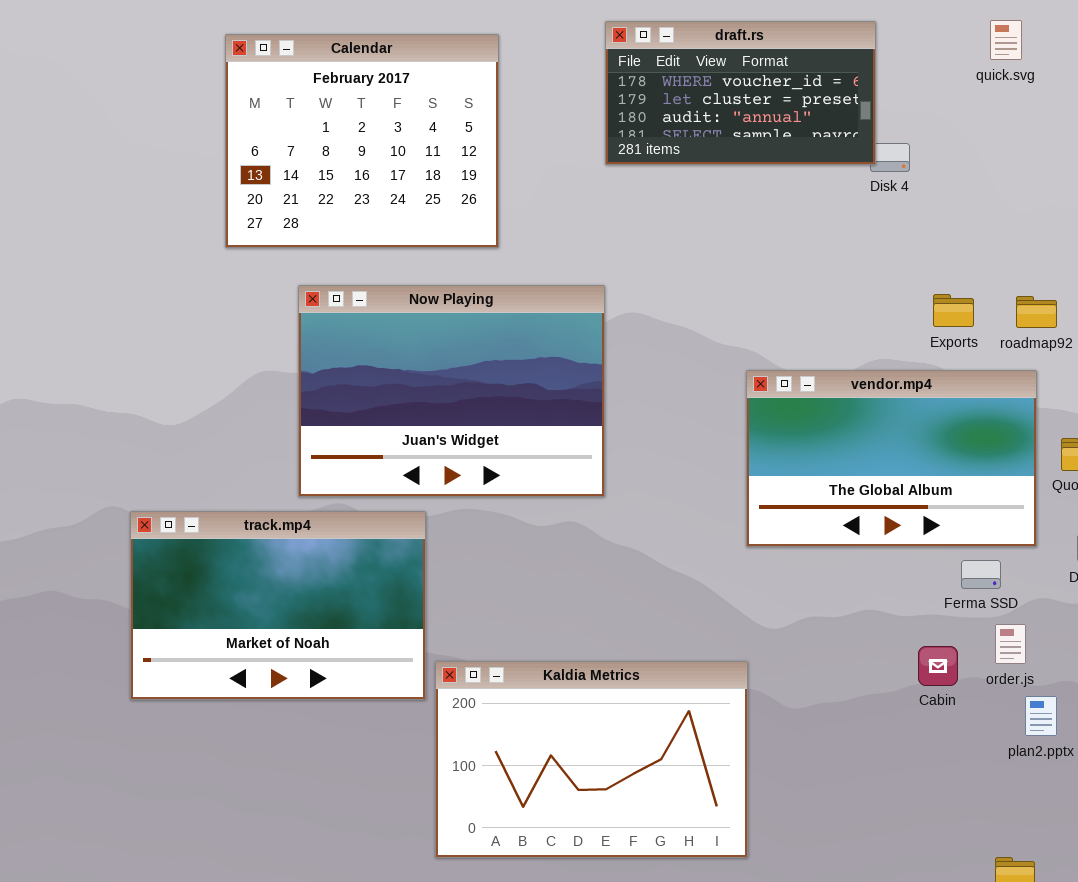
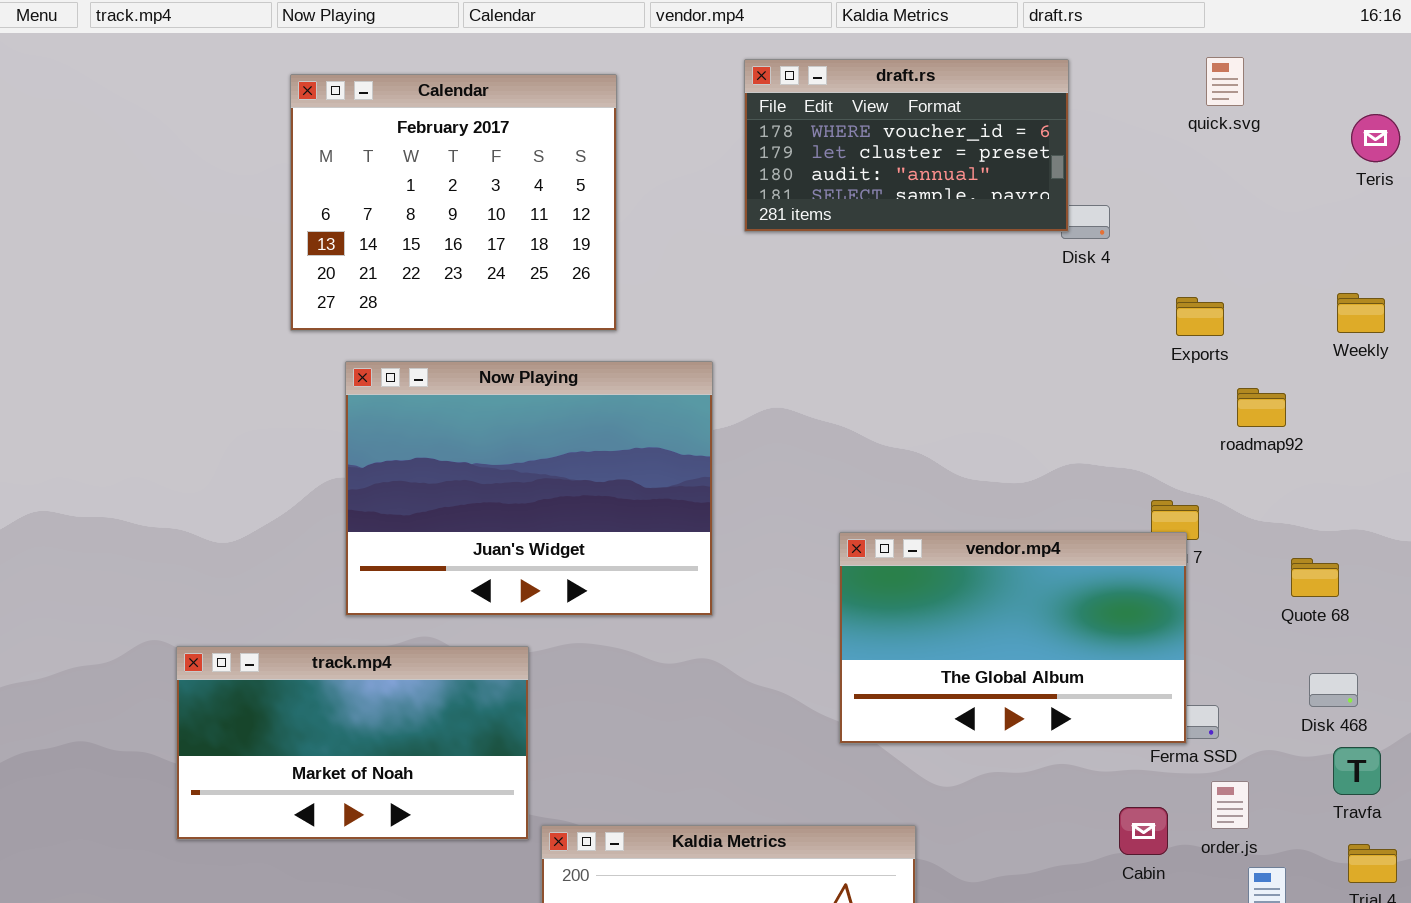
Now Playing: [298,285,605,497] -> [345,361,713,616], moved
Exports: [933,294,974,327] -> [1176,297,1224,336], moved
vendor.mp4: [746,370,1037,547] -> [839,532,1187,744], moved
track.mp4: [130,511,426,700] -> [176,646,529,840], resized

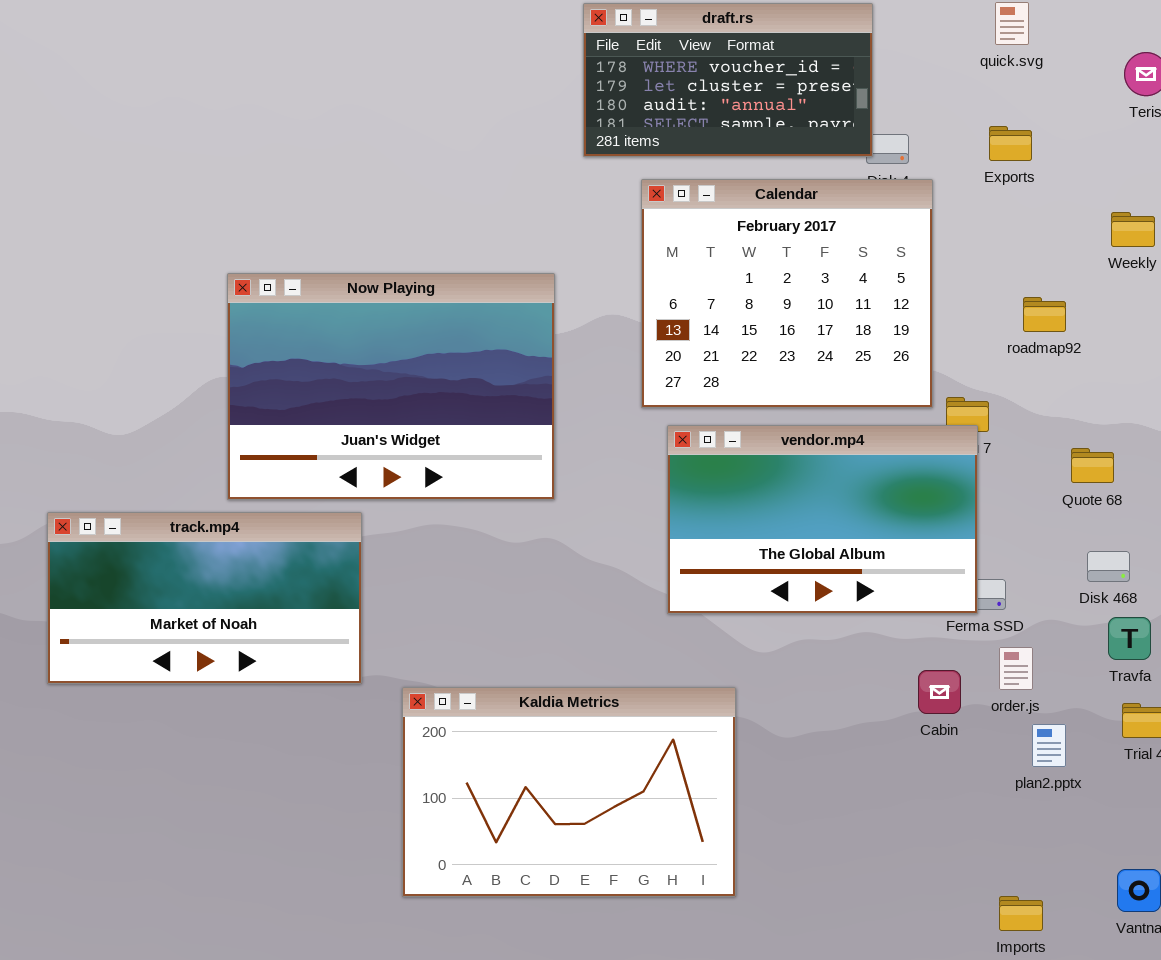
Calendar: [290,74,617,331] -> [641,179,933,408], moved
Exports: [1176,297,1224,336] -> [989,126,1032,161], moved
track.mp4: [176,646,529,840] -> [47,512,362,684], moved

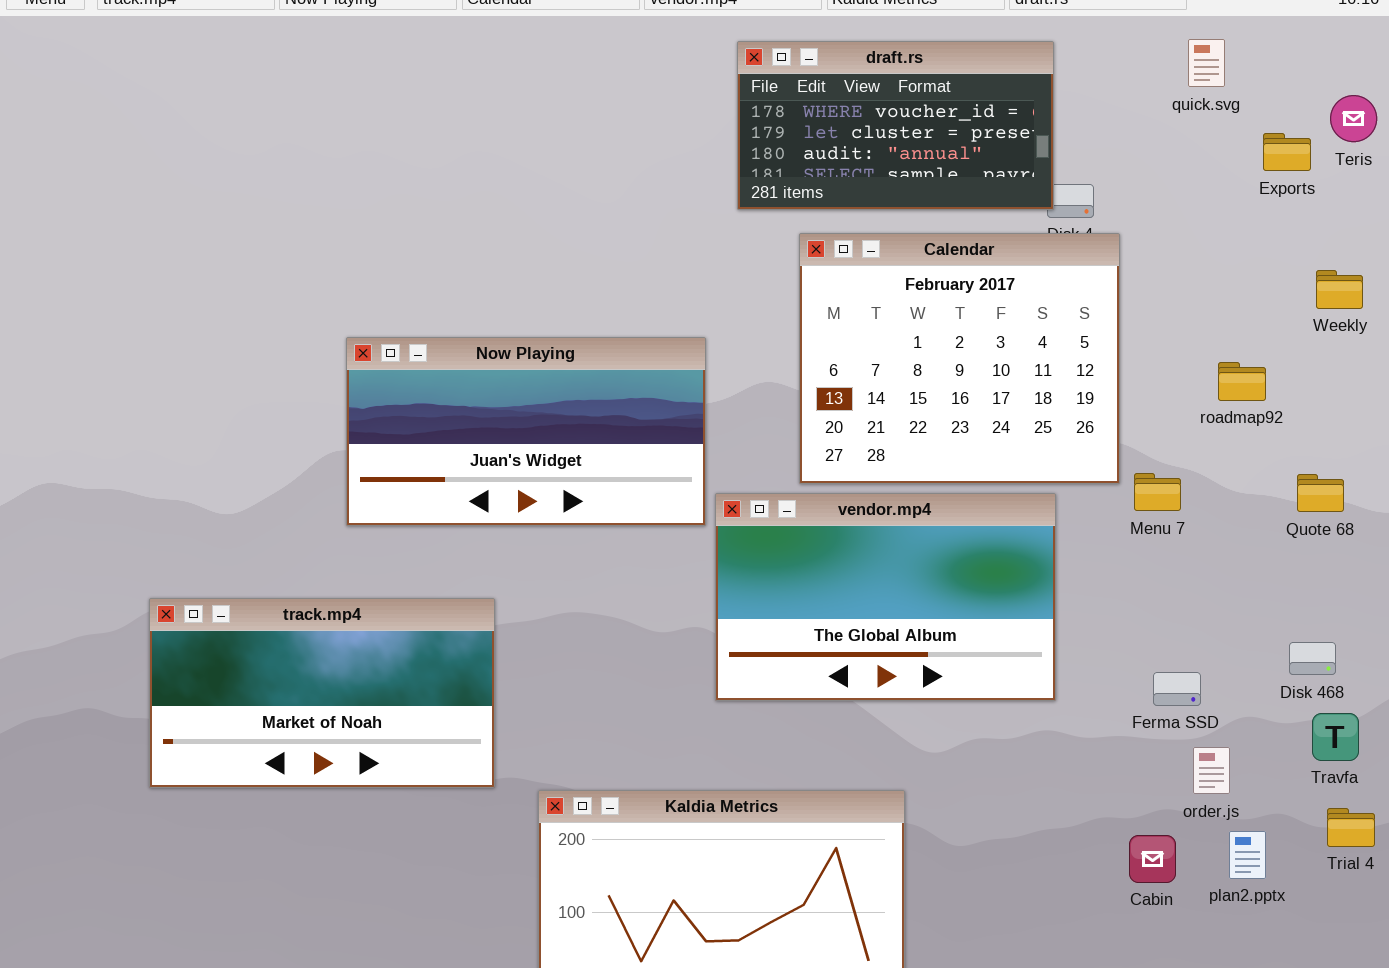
Exports: [989,126,1032,161] -> [1263,133,1311,171], moved
Now Playing: [227,273,555,500] -> [346,337,706,526], resized
vendor.mp4: [667,425,978,614] -> [715,493,1056,701], moved
Quote 68: [1071,448,1114,483] -> [1297,474,1344,512], moved
Cabin: [918,670,961,714] -> [1129,835,1176,883], moved

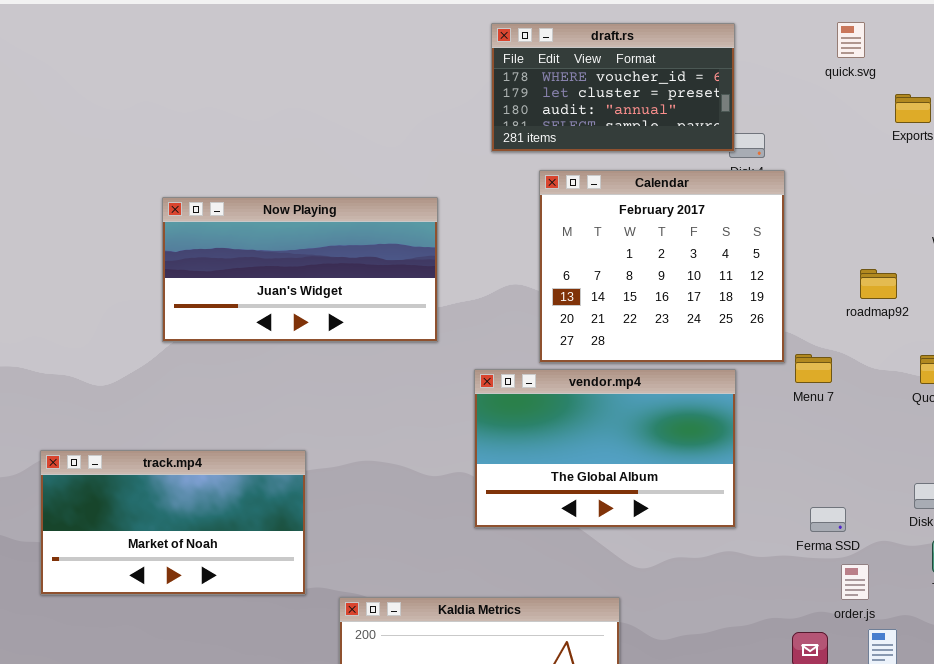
Now Playing: [346,337,706,526] -> [162,197,438,342], moved

